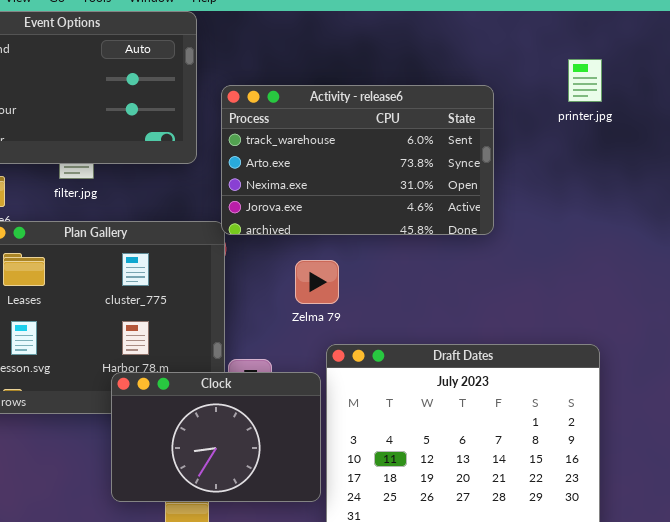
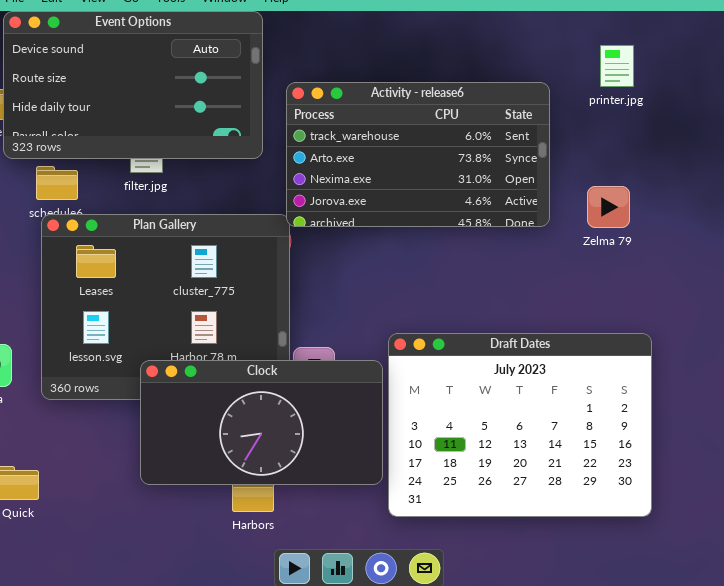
printer.jpg: [568,59,602,102] -> [600,45,634,87], moved
Zelma 79: [295,260,339,304] -> [587,186,630,228], moved
Clock: [111,372,321,502] -> [140,360,383,485], resized

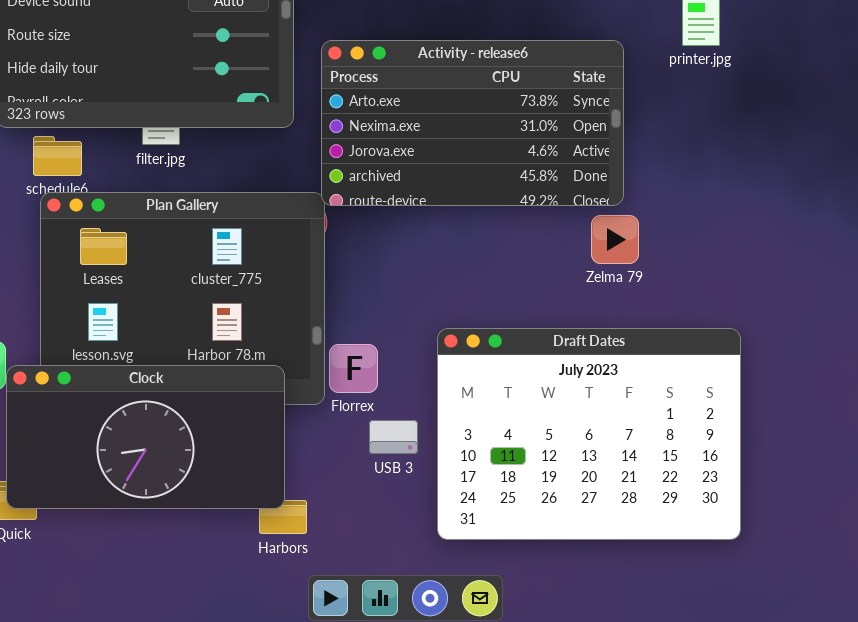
Activity - release6: [286,82,550,227] -> [321,40,624,206], scrolled down 1 row
Zelma 79: [587,186,630,228] -> [591,215,639,264], moved
Clock: [140,360,383,485] -> [6,365,285,509], moved

